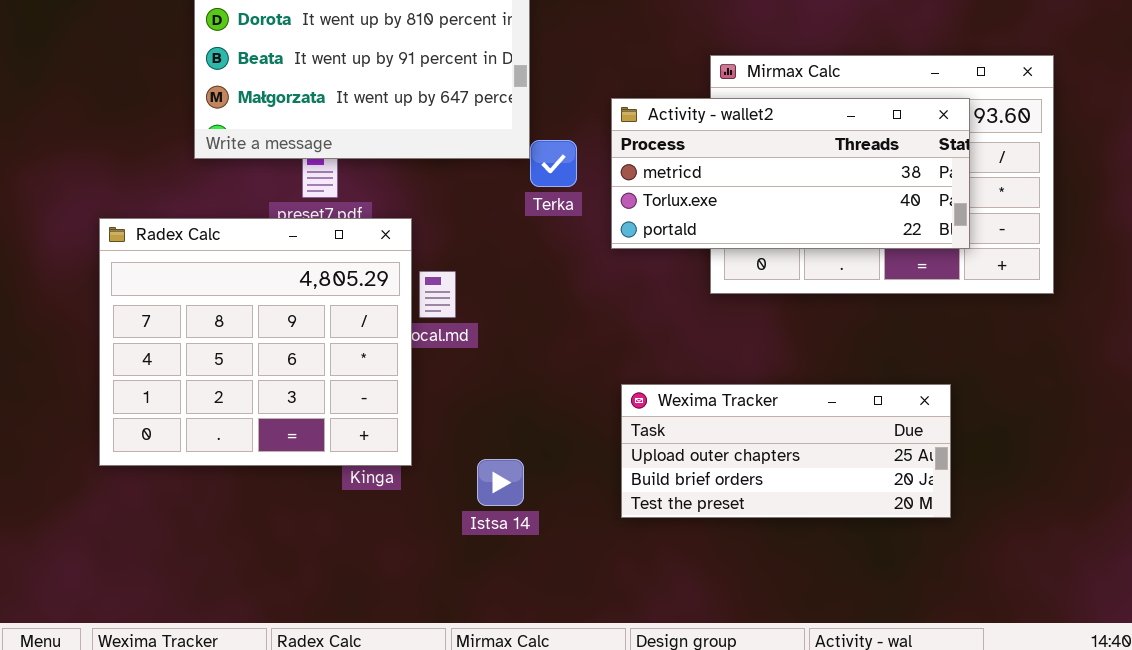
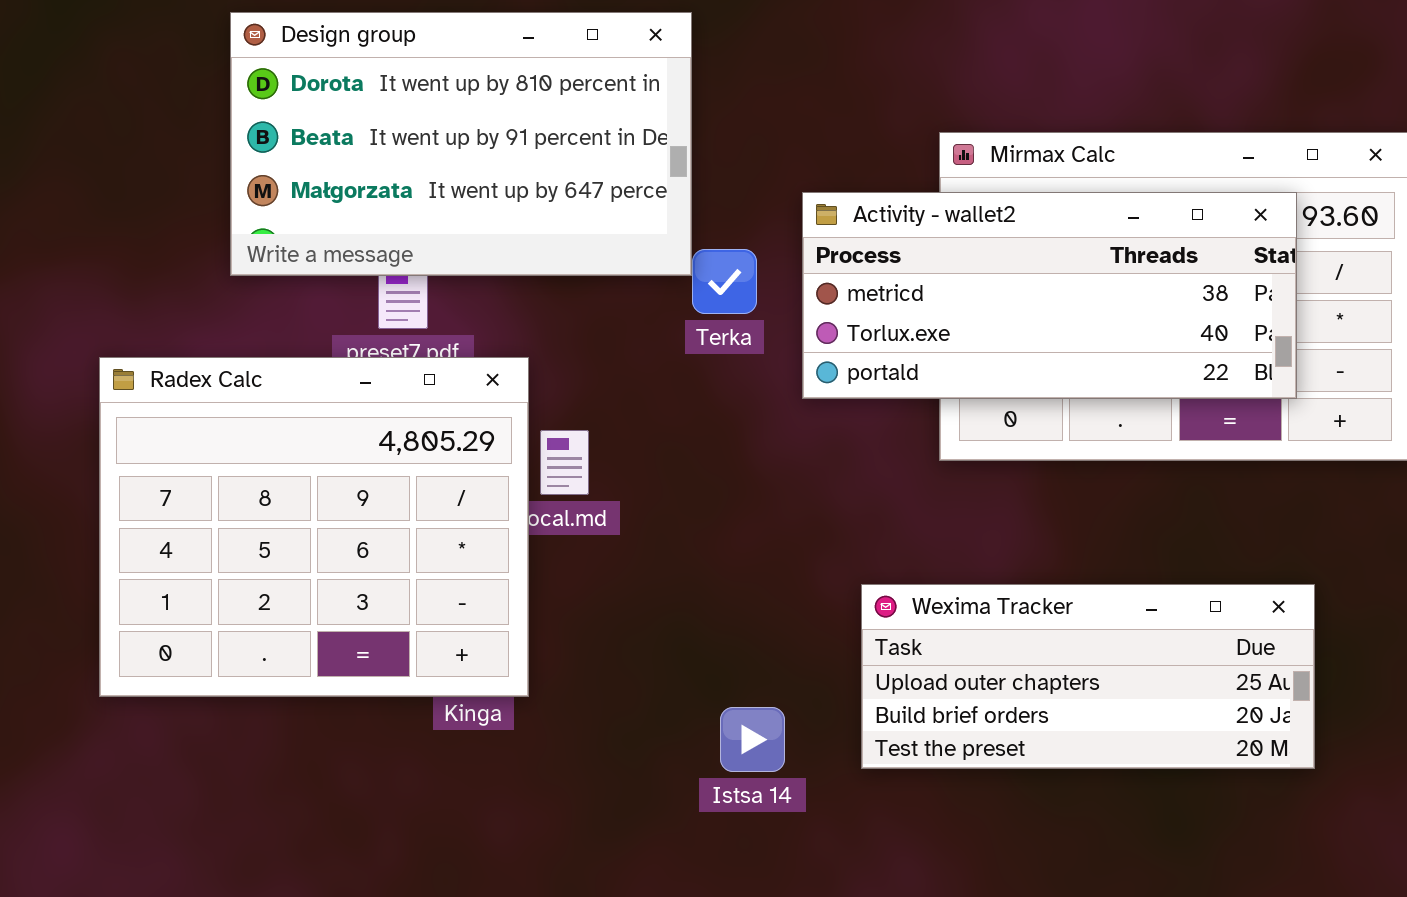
Wexima Tracker: [621,384,951,518] -> [861,584,1315,769], moved
Istsa 14: [477,459,524,506] -> [720,707,785,772], moved

